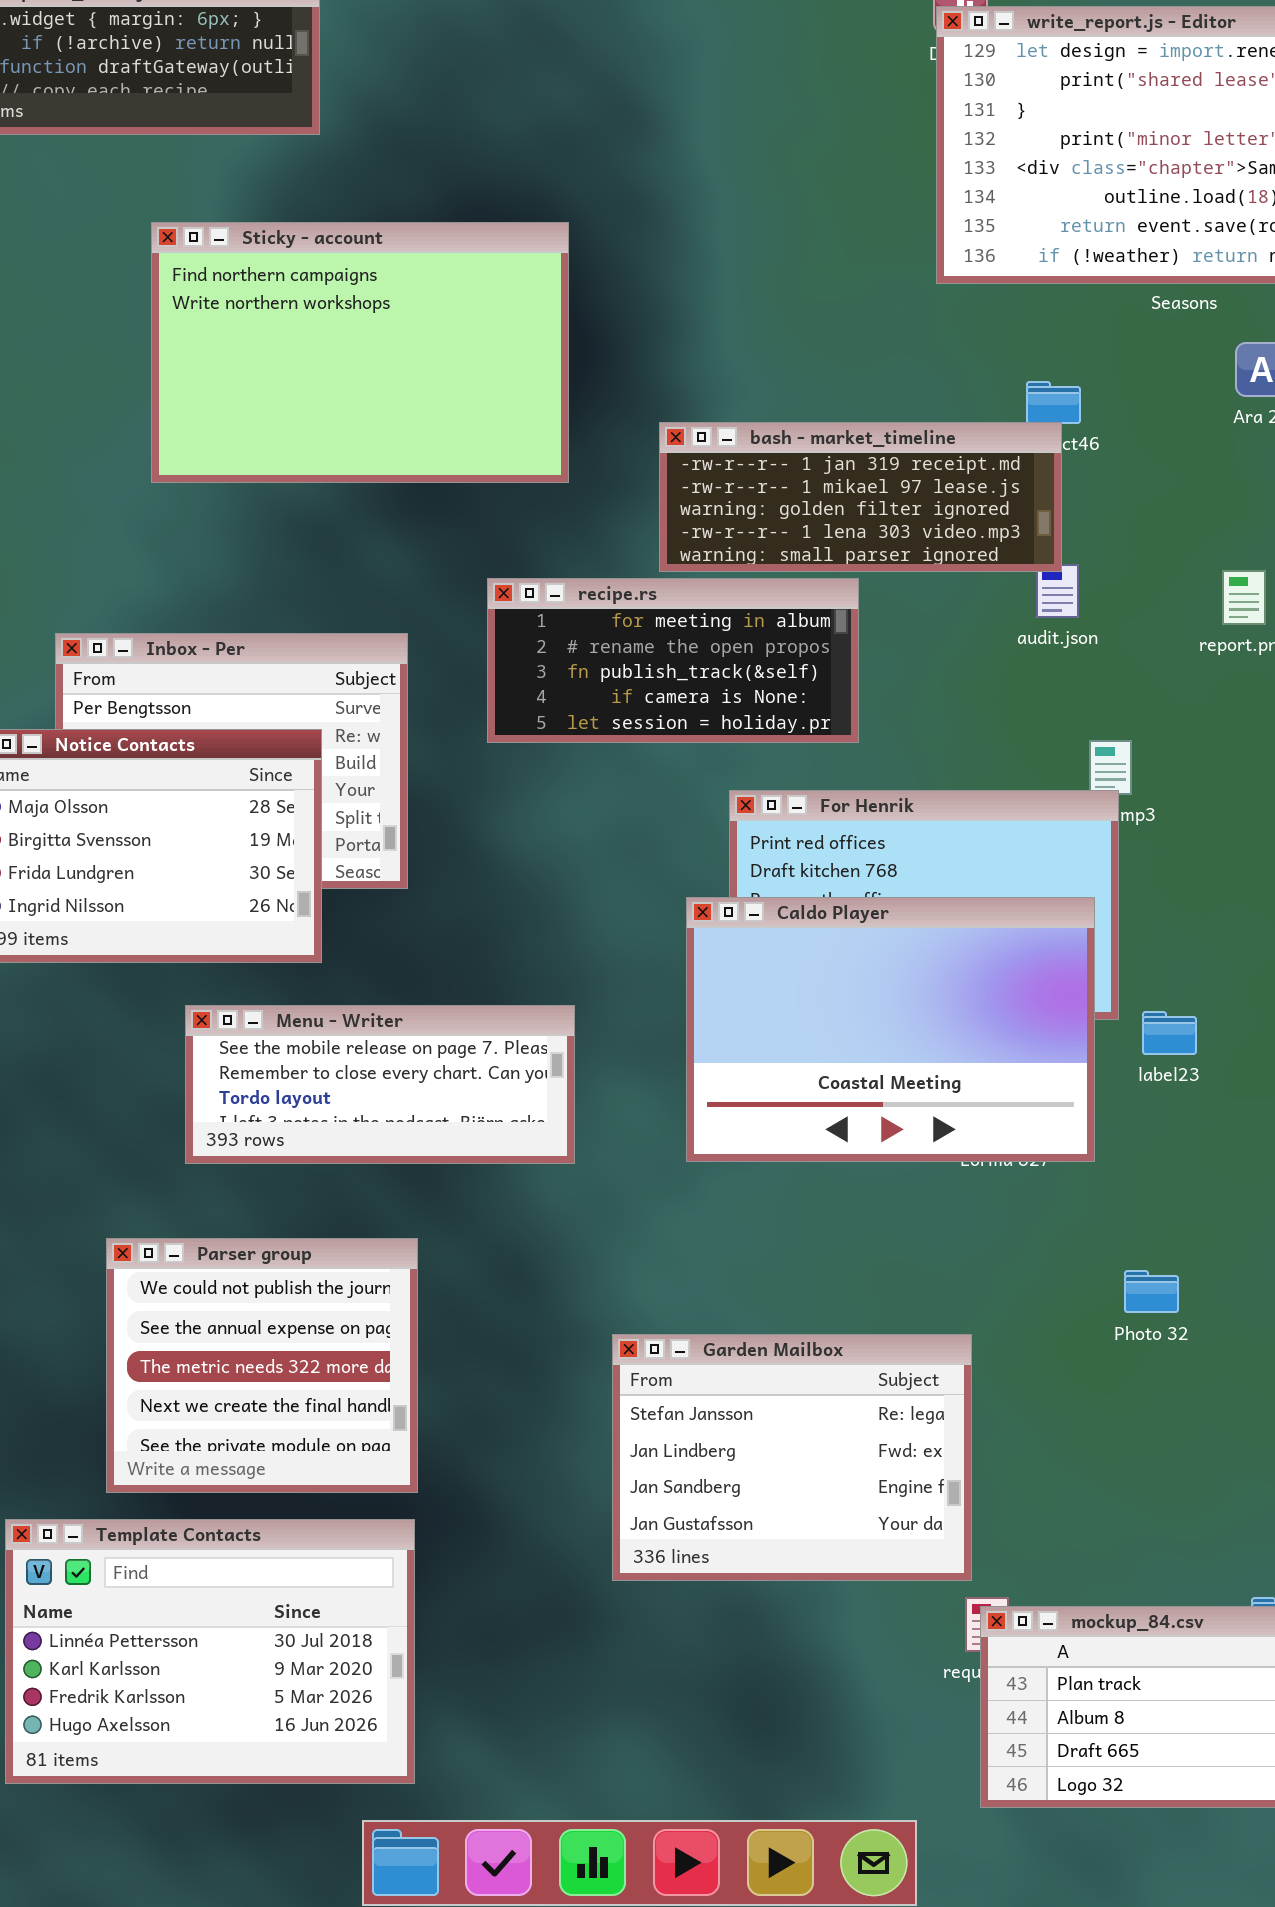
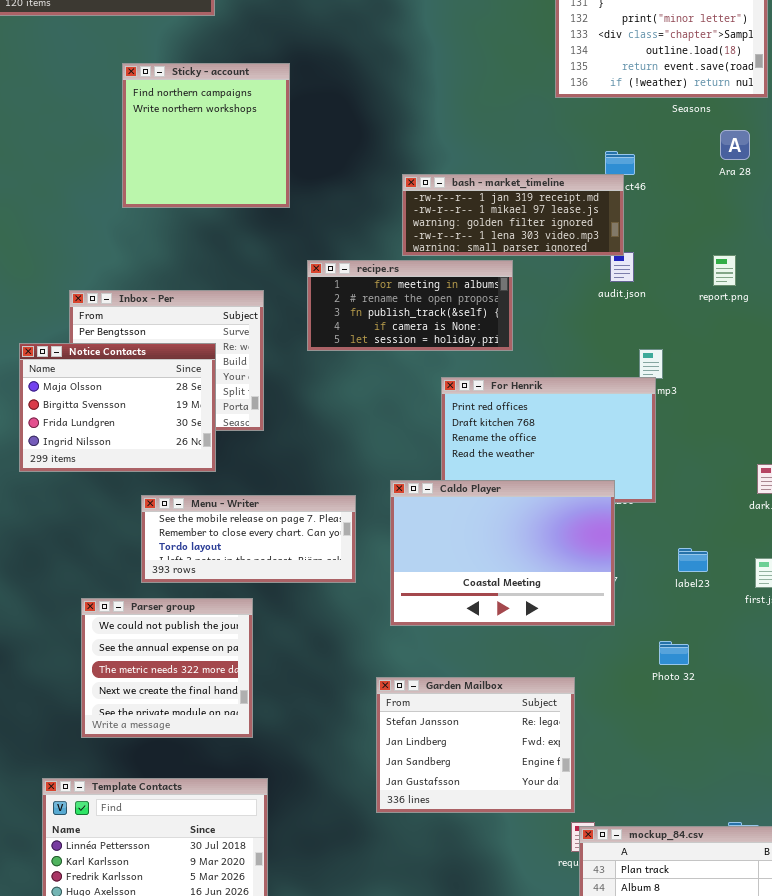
Sticky - account: [151,222,569,483] -> [122,63,290,208], resized
Caldo Player: [686,897,1095,1162] -> [390,480,615,626], moved
label23: [1142,1011,1197,1055] -> [678,548,708,572], moved
Parser group: [106,1238,418,1493] -> [81,598,253,738], moved

